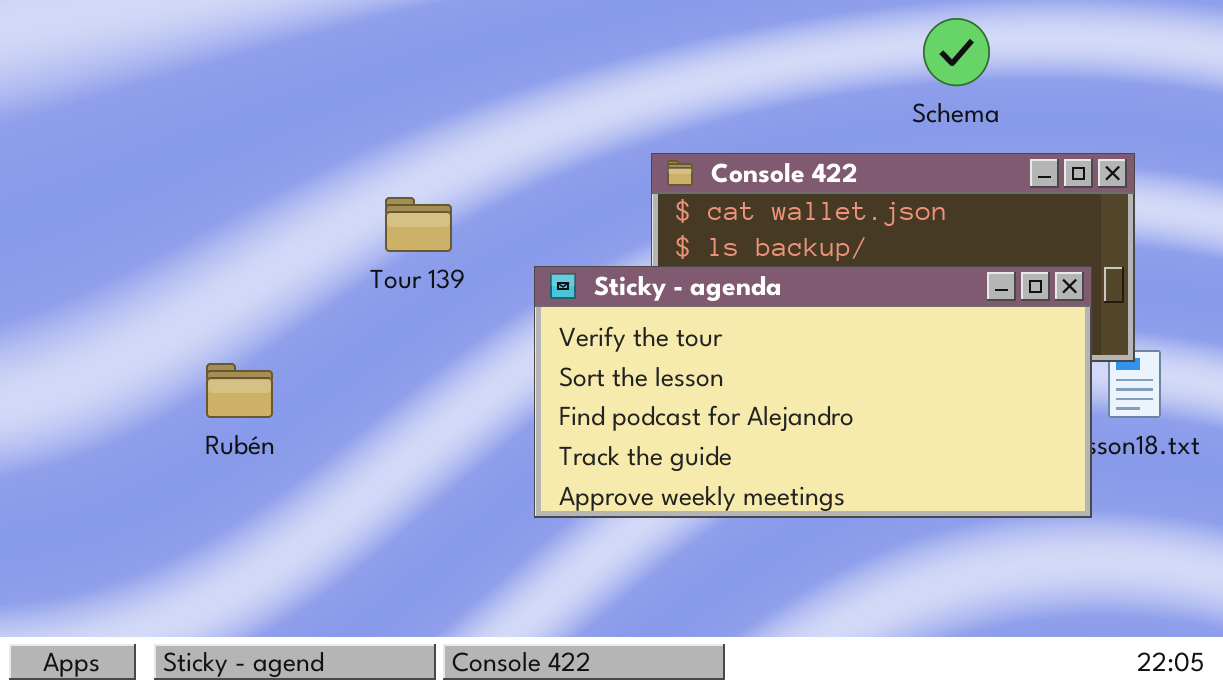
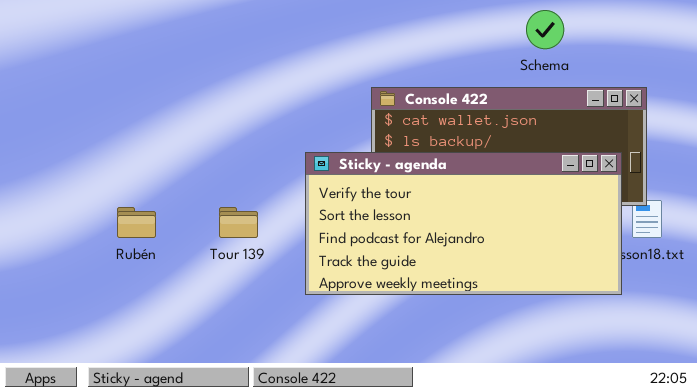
Tour 139: [385,197,452,252] -> [219,207,258,238], moved

